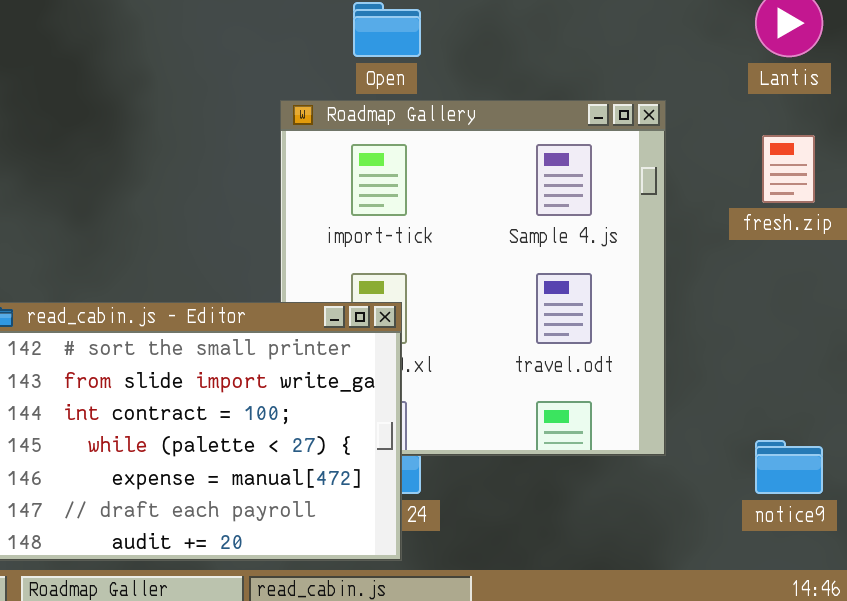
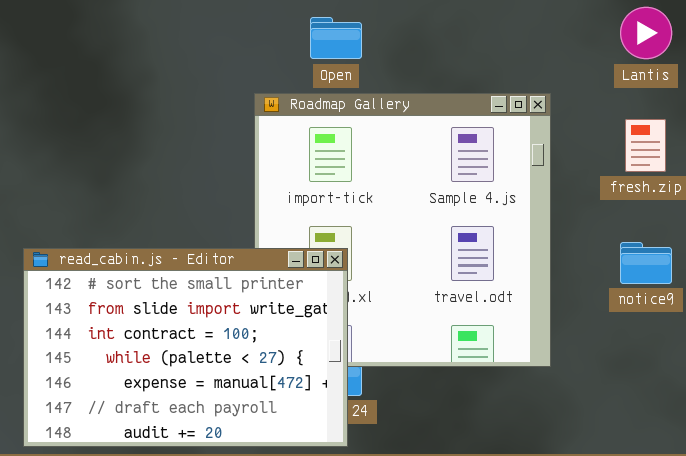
notice9: [755,440,823,494] -> [620,242,672,284], moved

